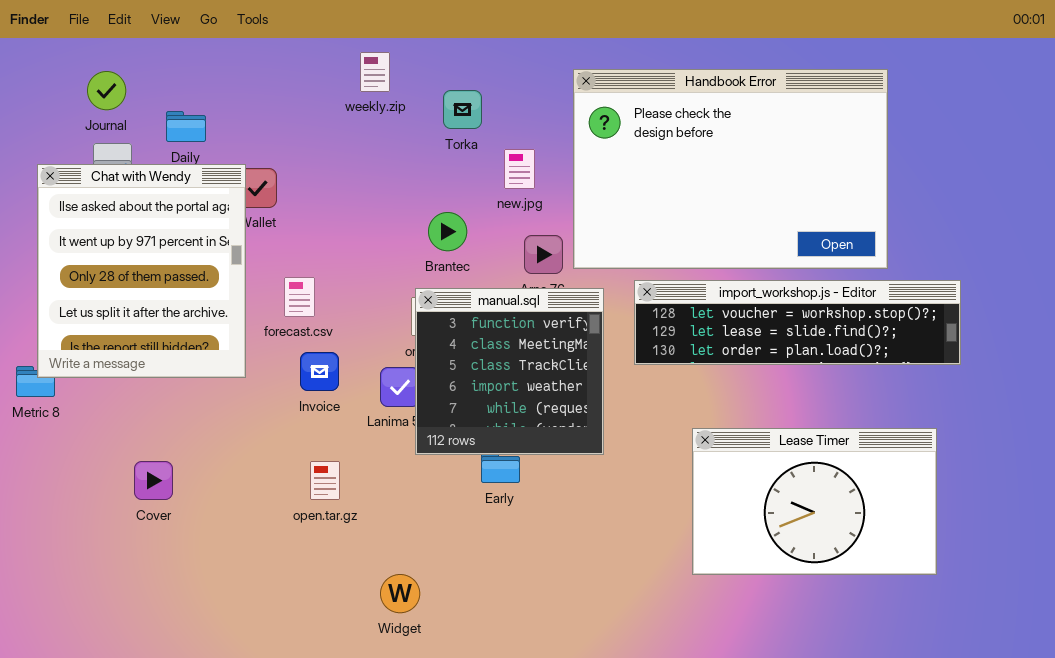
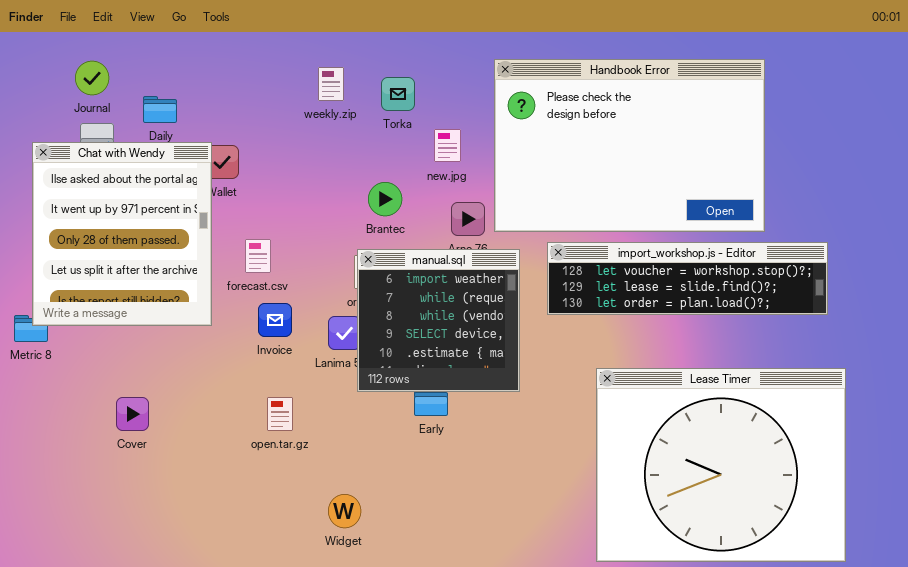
weekly.zip: [360,52,390,92] -> [318,67,344,101], moved
manual.sql: [415,288,604,455] -> [357,249,520,392], scrolled down 3 rows
Lease Timer: [692,428,937,575] -> [596,368,846,562], resized

